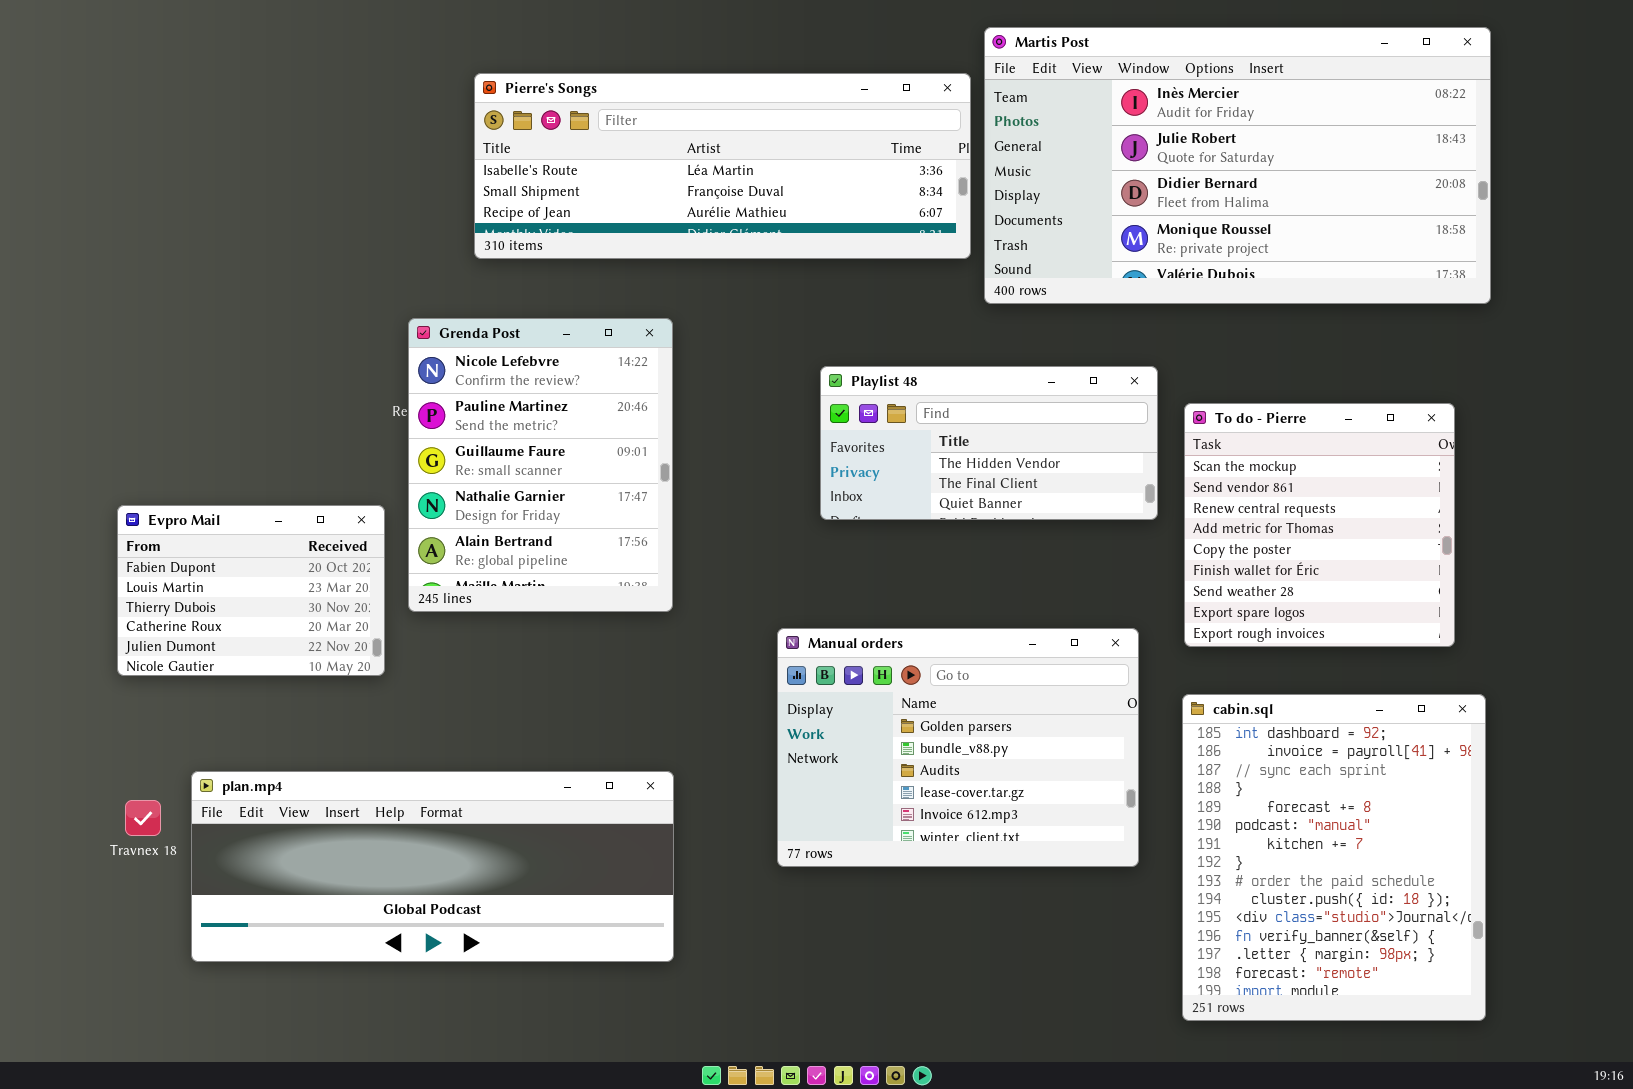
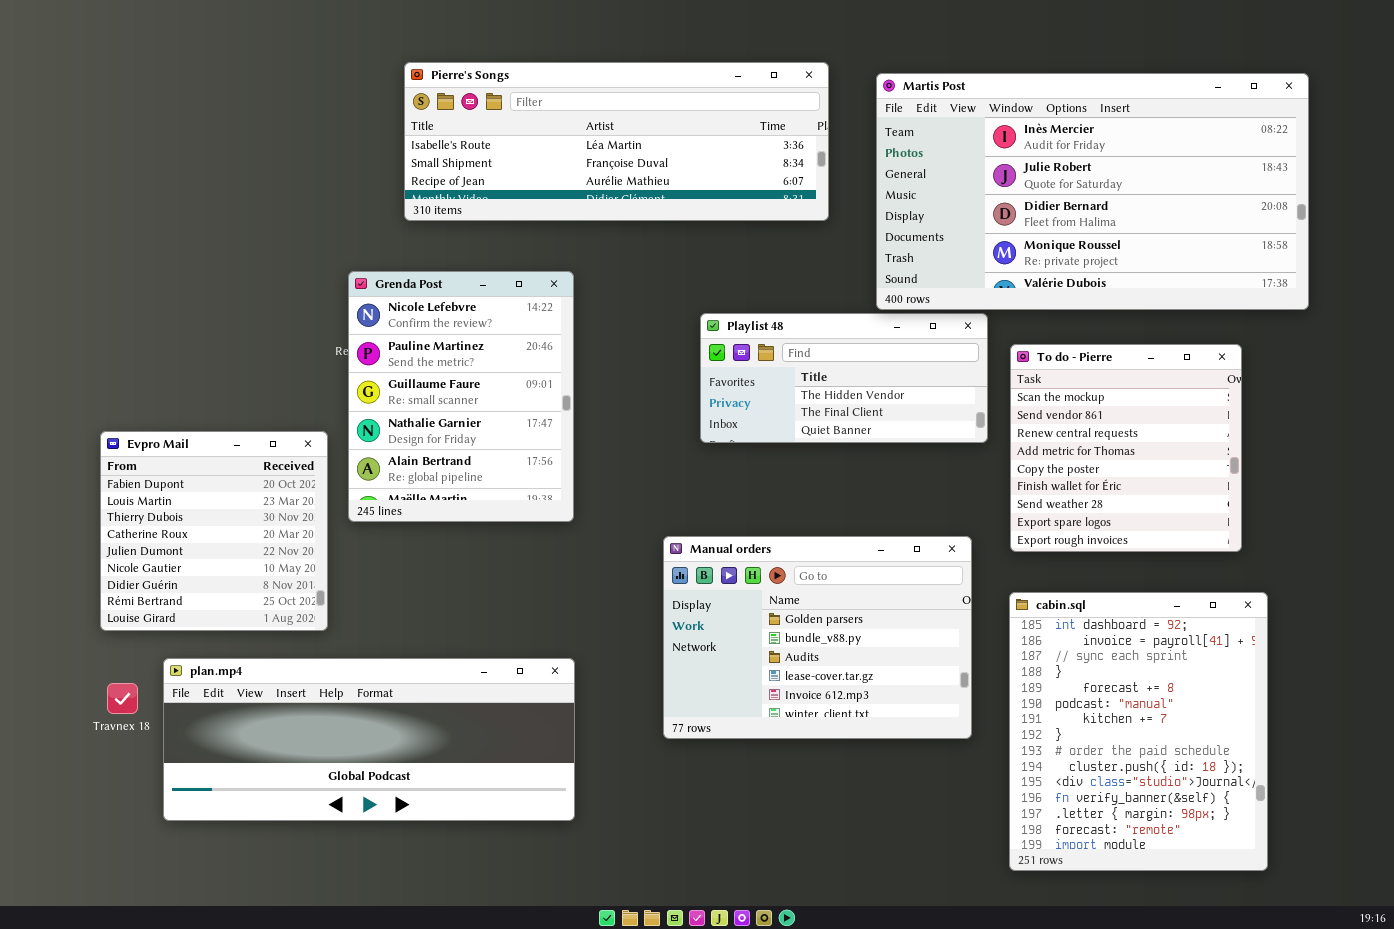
Martis Post: [984,27,1491,304] -> [876,73,1309,310], moved
Evpro Mail: [117,505,385,676] -> [100,431,328,631], resized

